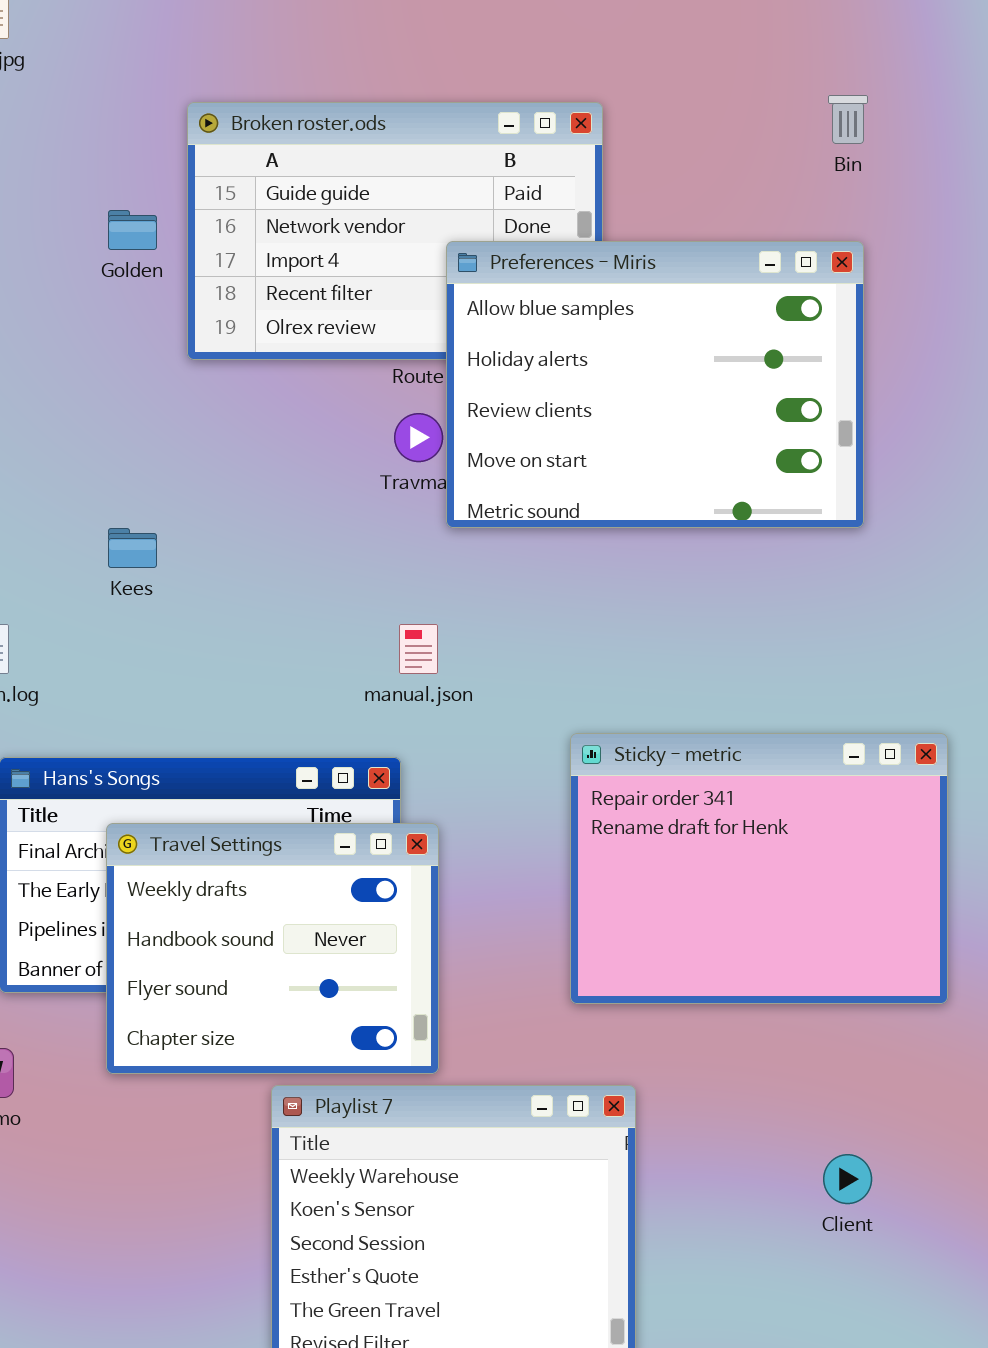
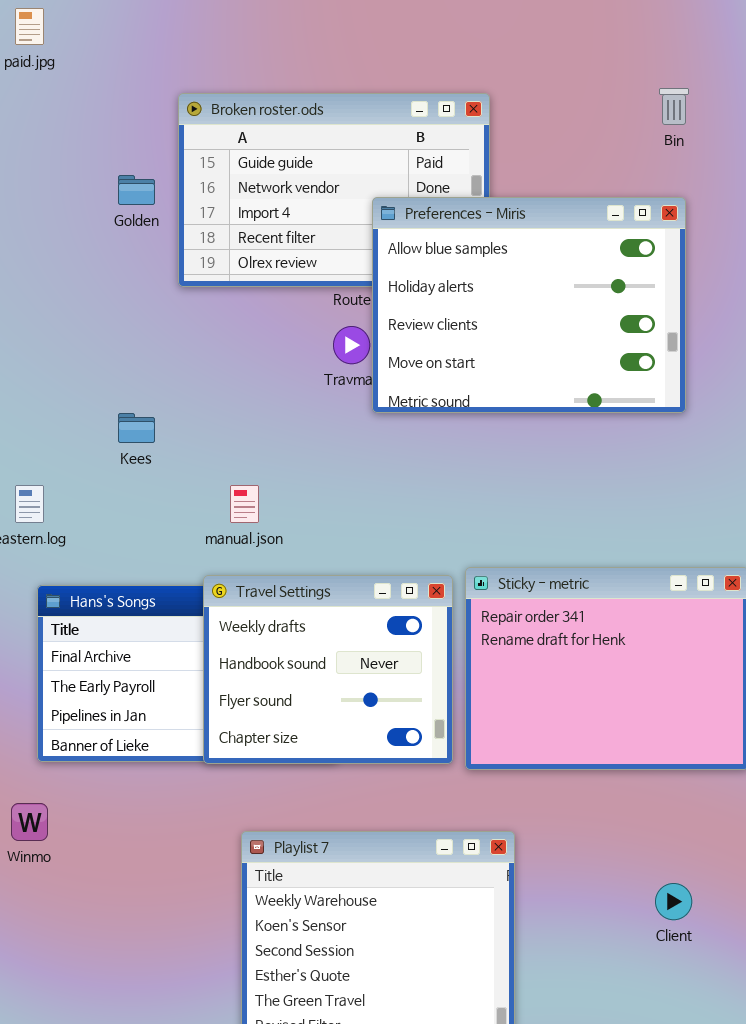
manual.json: [399,624,438,674] -> [230,485,259,523], moved
Travel Settings: [106,823,439,1074] -> [203,575,453,764], moved

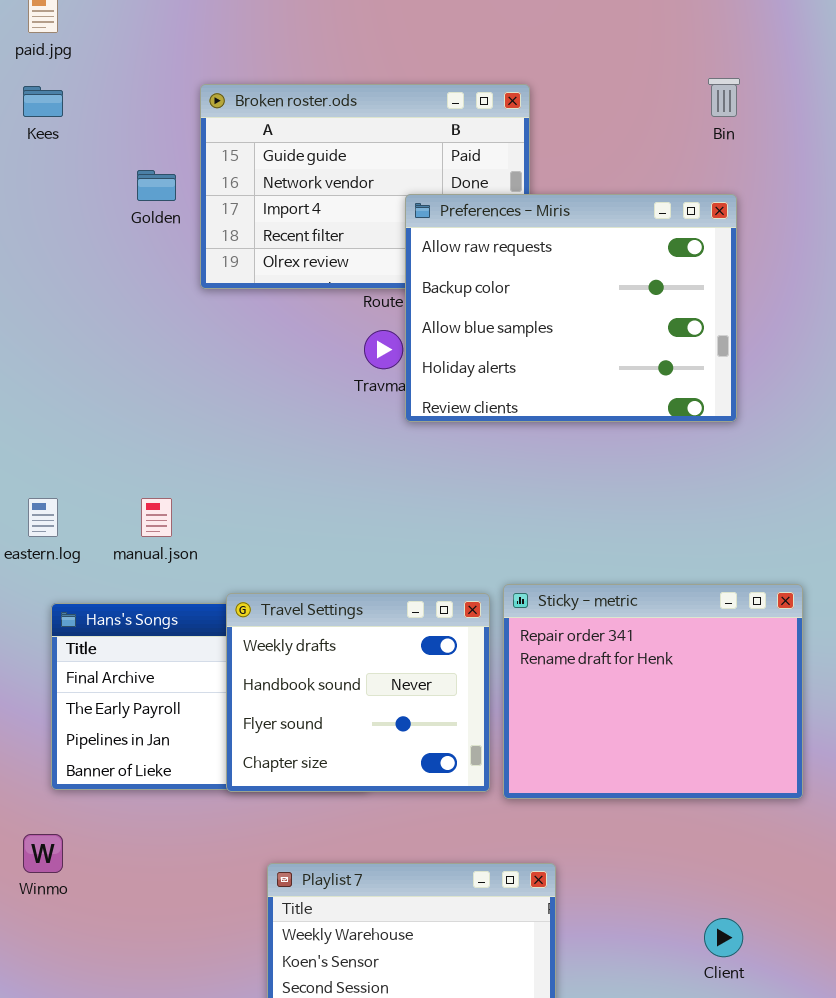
Preferences - Miris: [372,197,686,413] -> [405,194,737,422], scrolled up 2 rows
Kees: [118,413,155,443] -> [23,86,63,117], moved
manual.json: [230,485,259,523] -> [141,498,172,537], moved

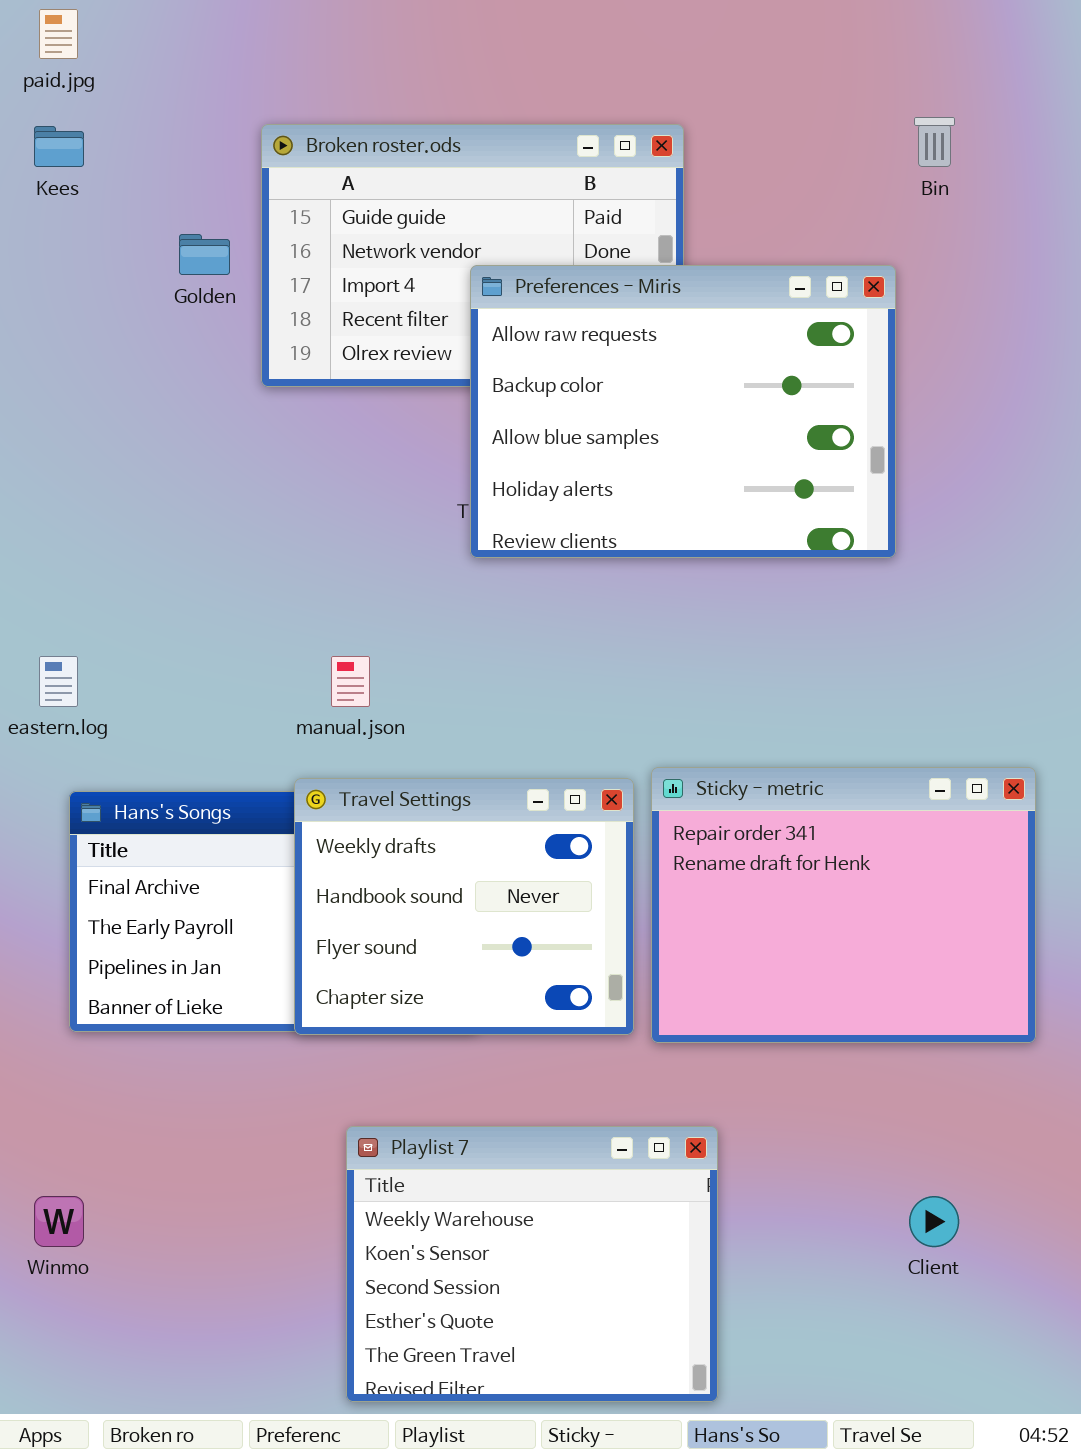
Preferences - Miris: [405,194,737,422] -> [470,265,896,558], moved
manual.json: [141,498,172,537] -> [331,656,370,707], moved
Winmo: [23,834,63,873] -> [34,1196,84,1247], moved

